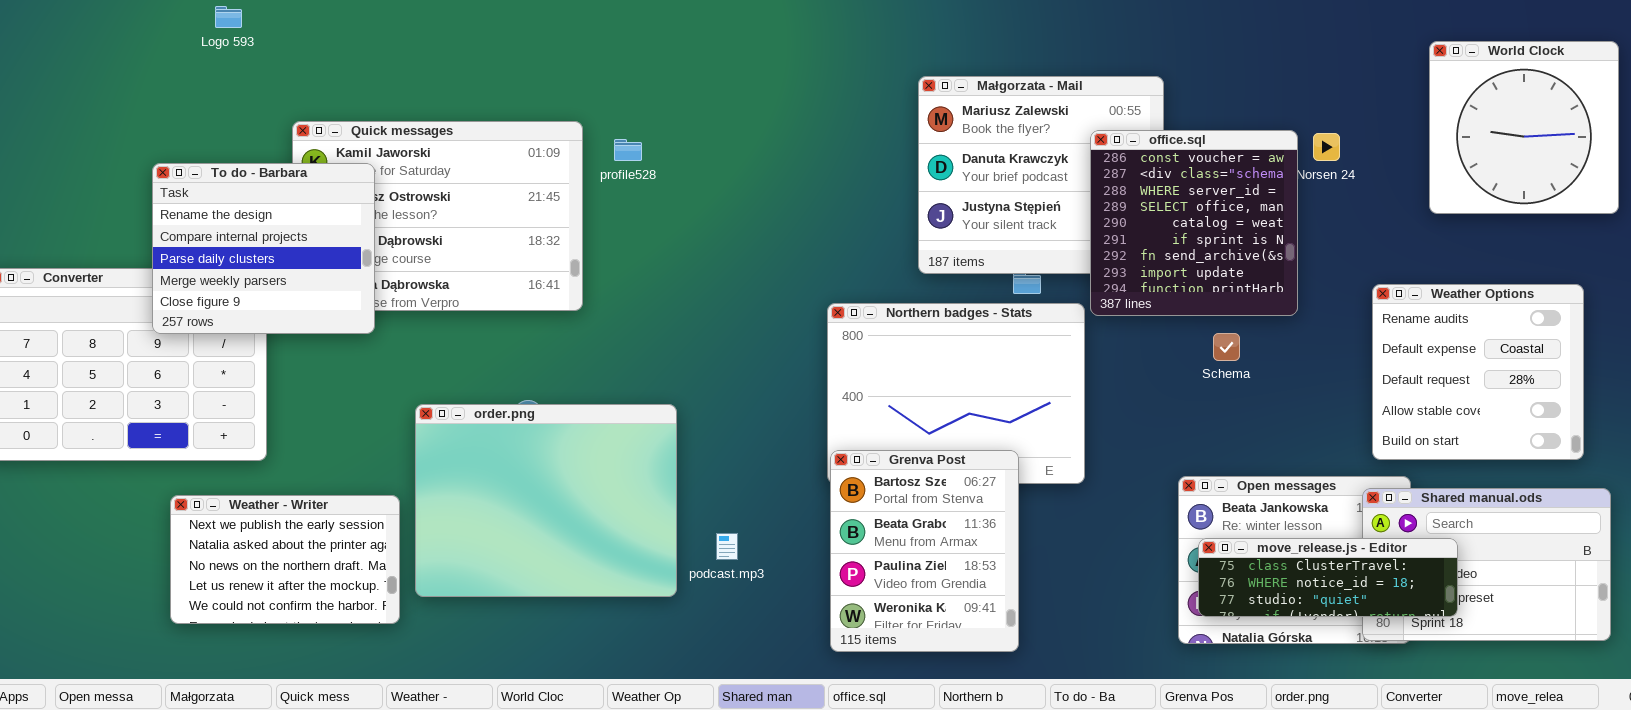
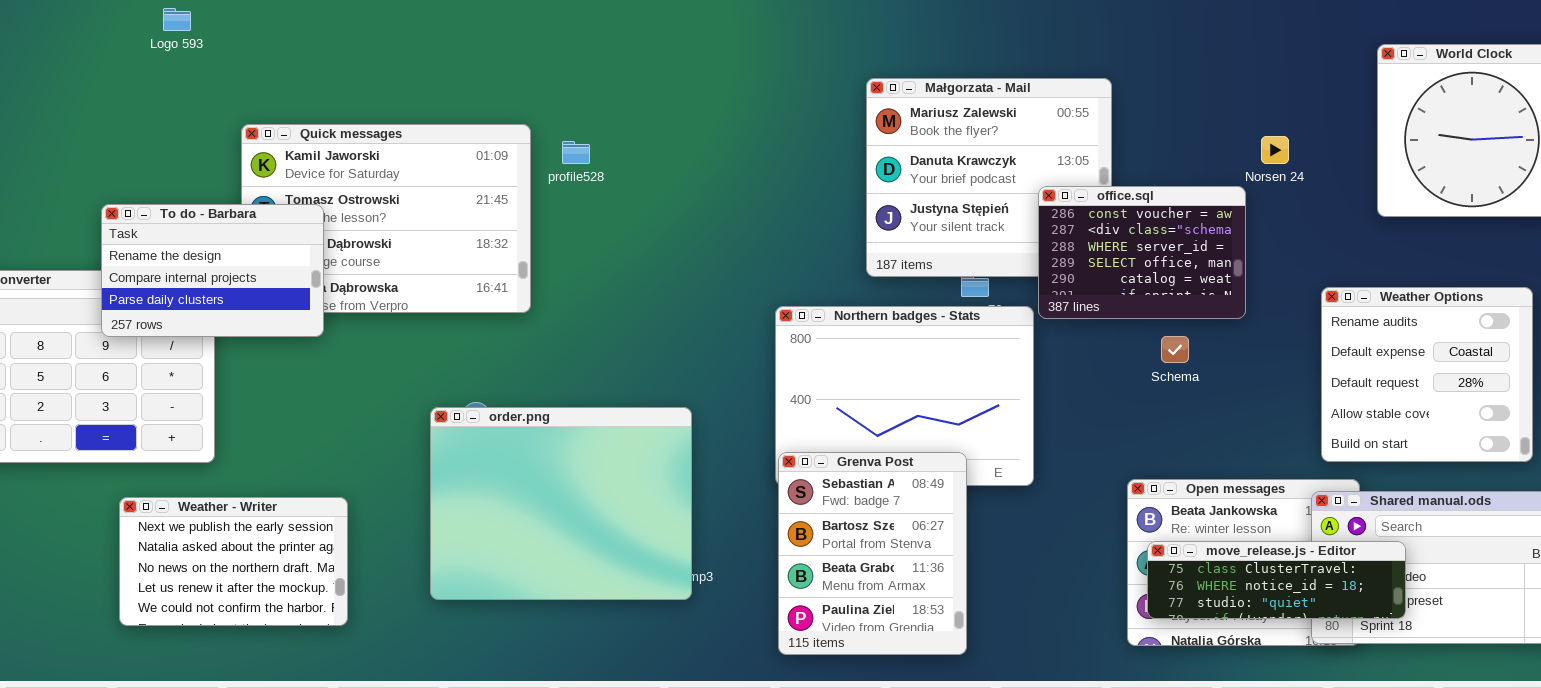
office.sql: [1090,130,1298,316] -> [1038,186,1246,319], resized
To do - Barbara: [152,163,375,334] -> [101,204,324,337], resized
order.png: [415,404,677,597] -> [430,407,692,600], moved
Grenva Post: [830,450,1019,652] -> [778,452,967,655], scrolled up 1 row

